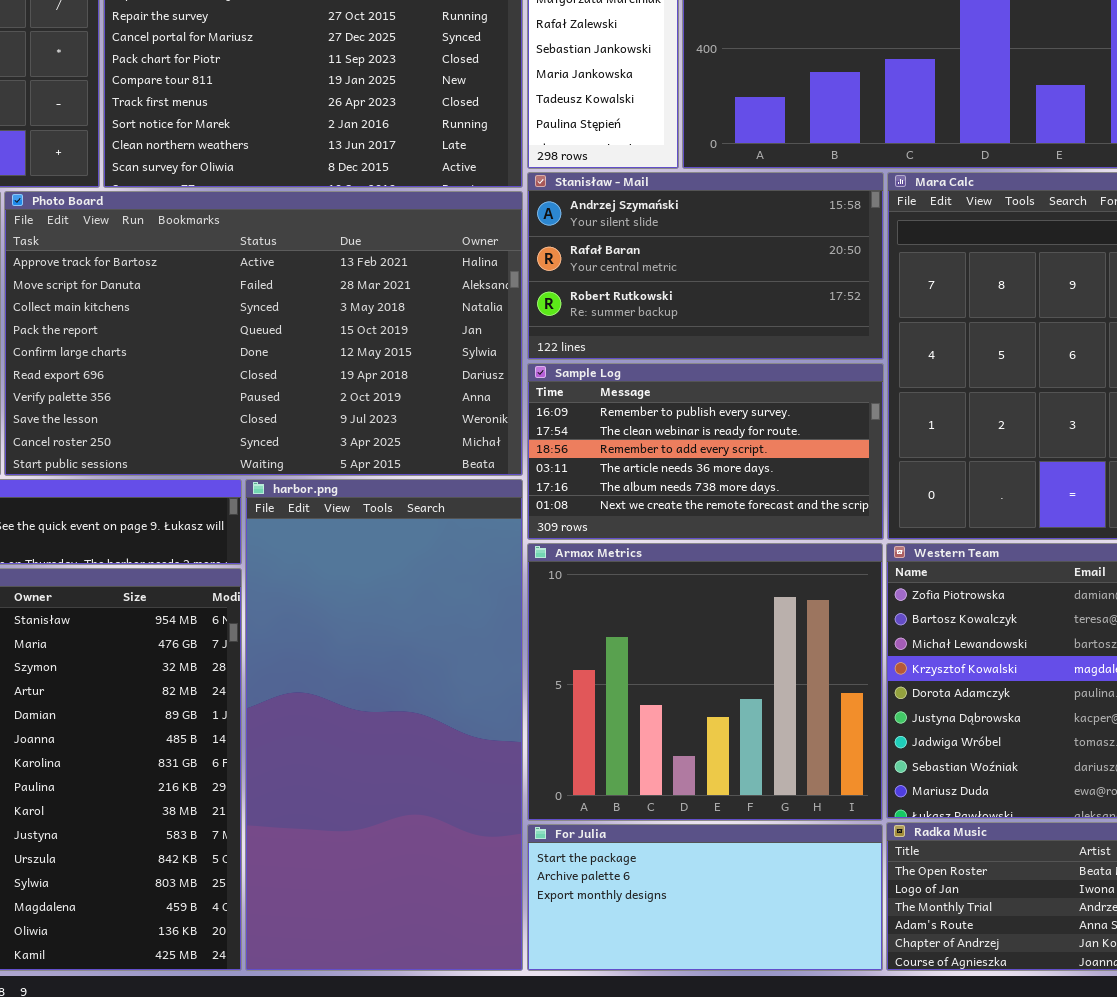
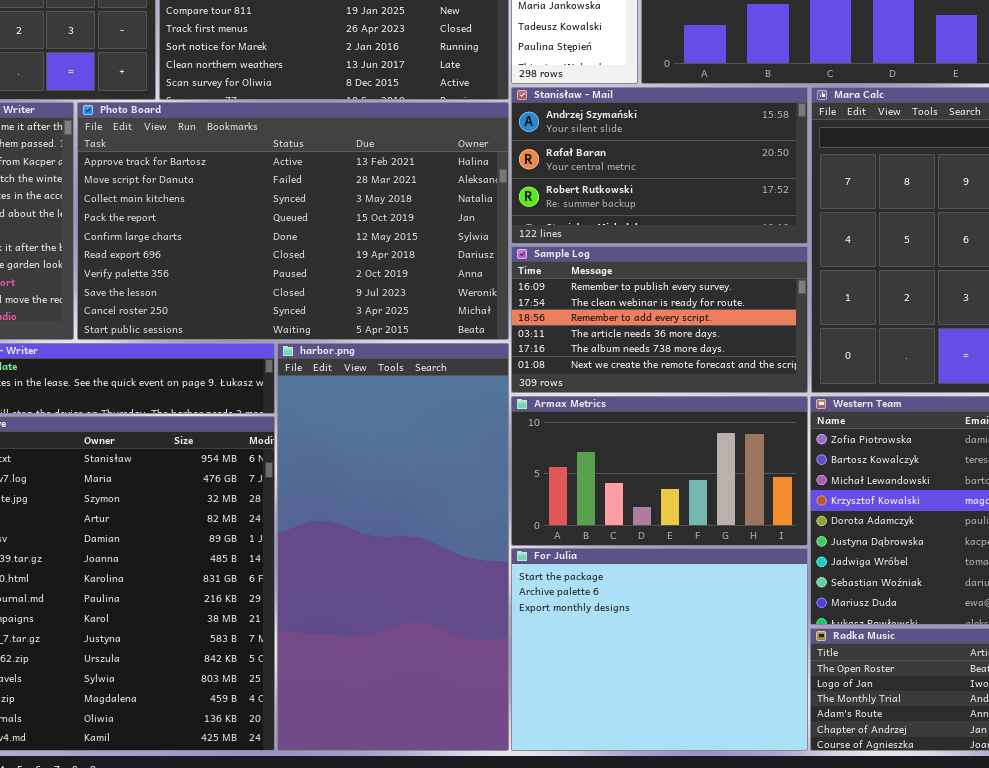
Armax Metrics: [527,543,883,821] -> [511,396,808,546], resized
For Julia: [527,824,883,971] -> [511,548,808,751], resized

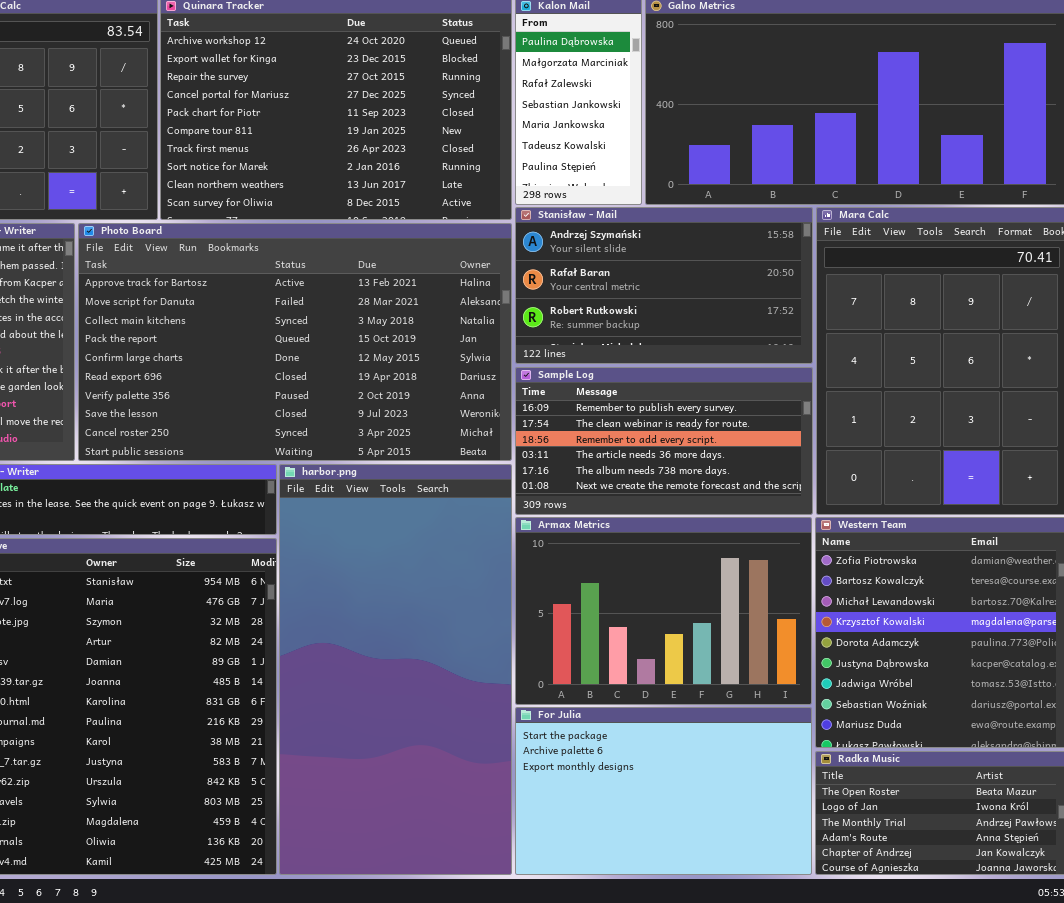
Armax Metrics: [511,396,808,546] -> [515,517,812,705], resized
For Julia: [511,548,808,751] -> [515,707,812,875], resized

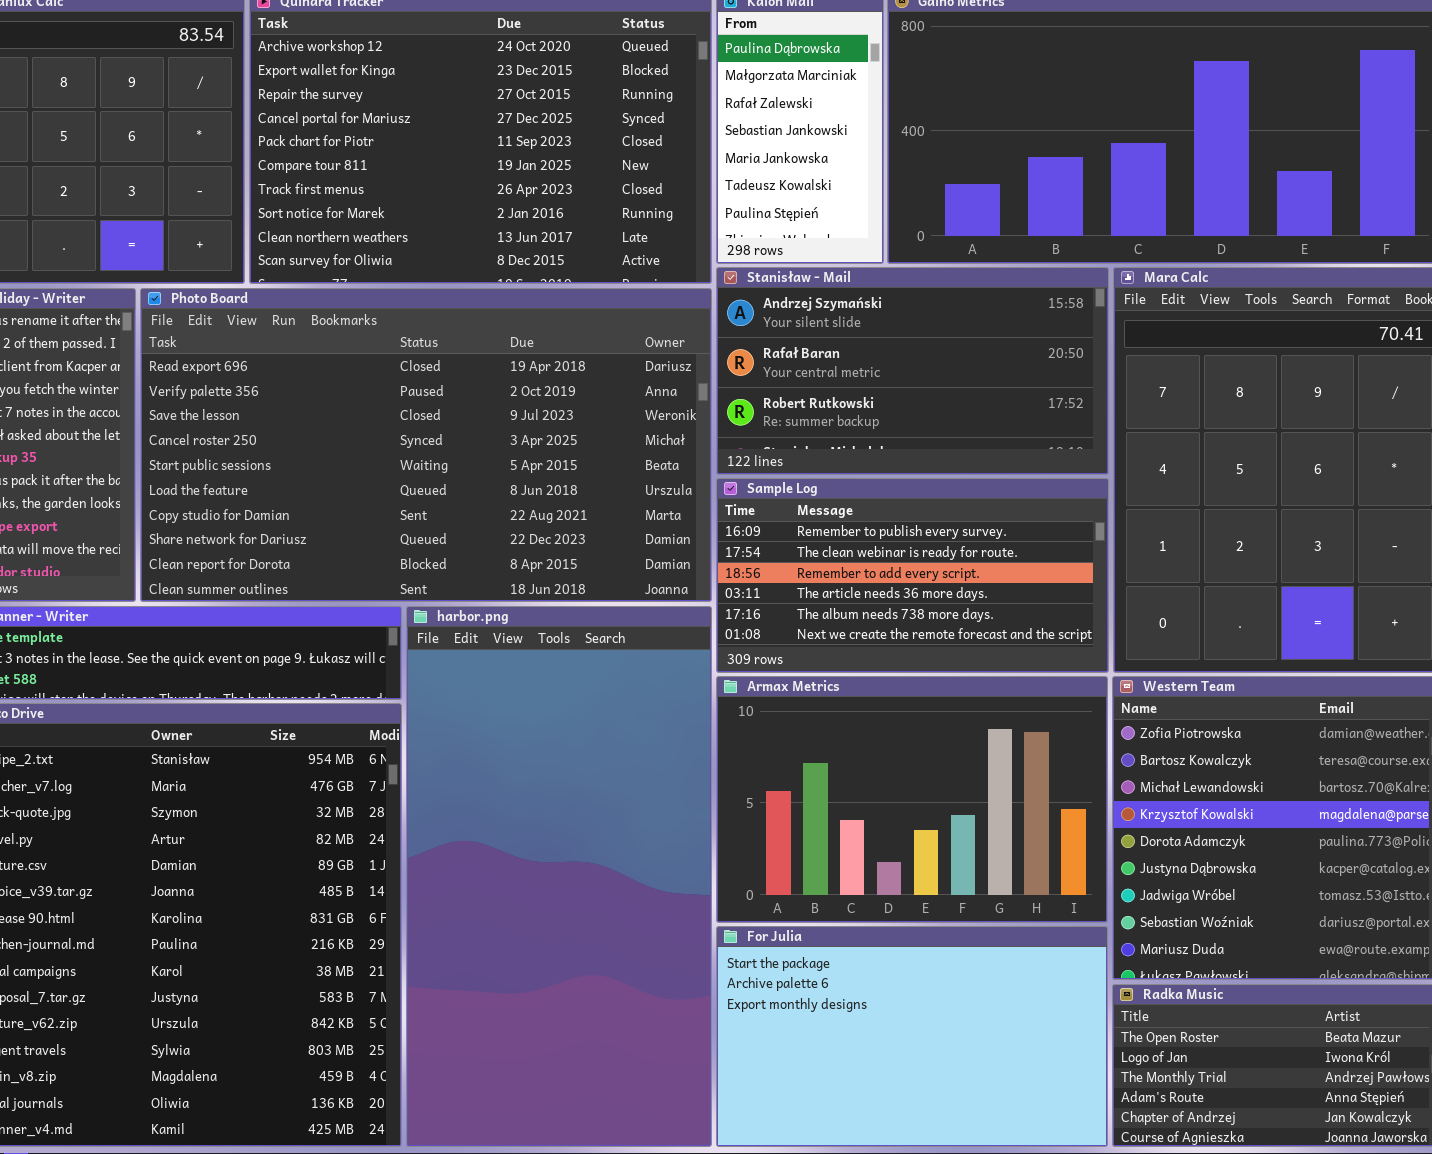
Photo Board: [78,223,512,461] -> [140,288,712,602], scrolled down 5 rows

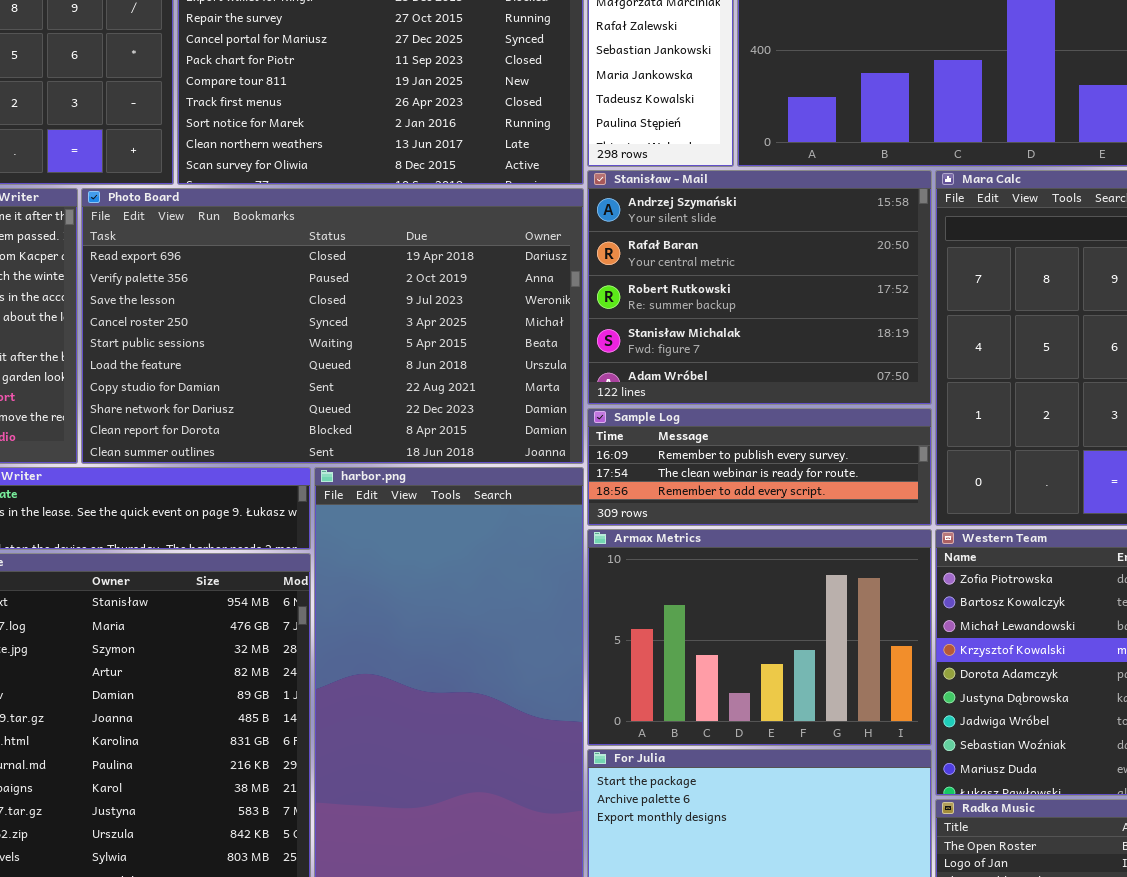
Stanisław - Mail: [716,267,1109,475] -> [587,170,932,405], resized
Sample Log: [716,478,1109,673] -> [587,408,932,526], resized

